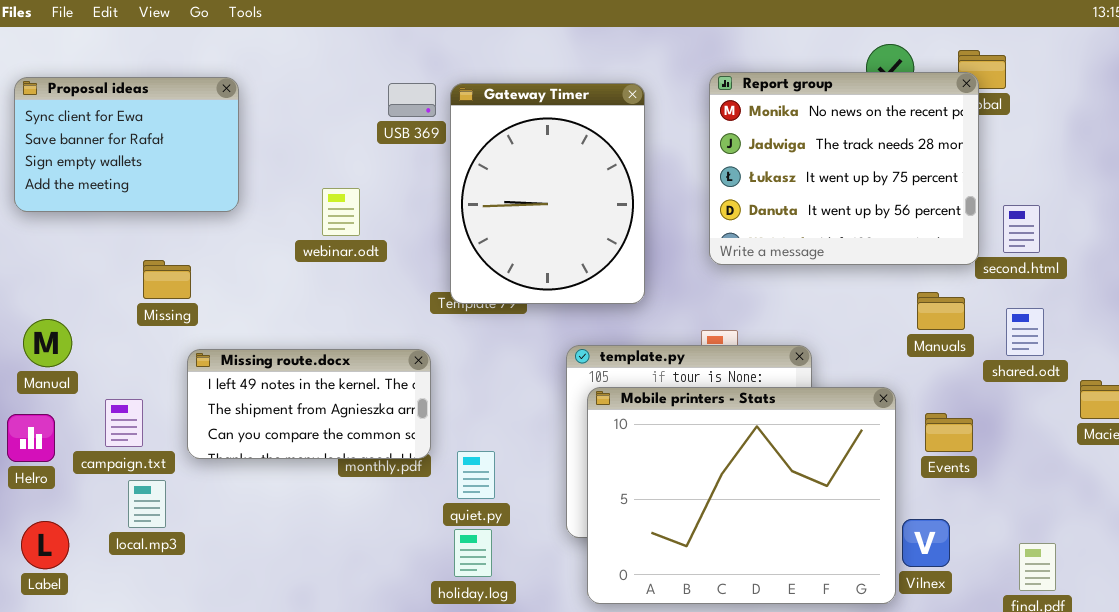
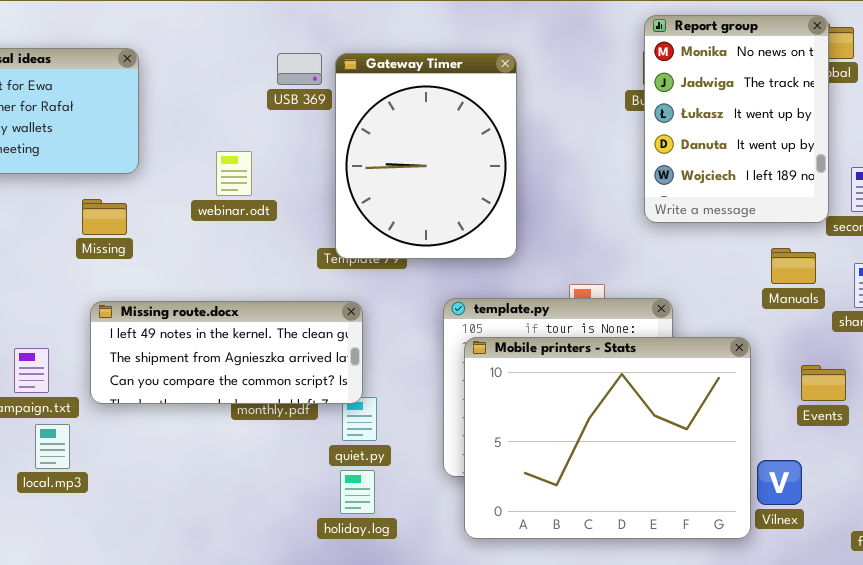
Report group: [709,72,979,265] -> [644,15,829,223], resized
Missing: [143,260,191,299] -> [82,199,127,235], moved
Missing route.docx: [187,349,431,459] -> [90,301,363,404], resized
Events: [925,413,973,452] -> [801,365,846,401], moved

